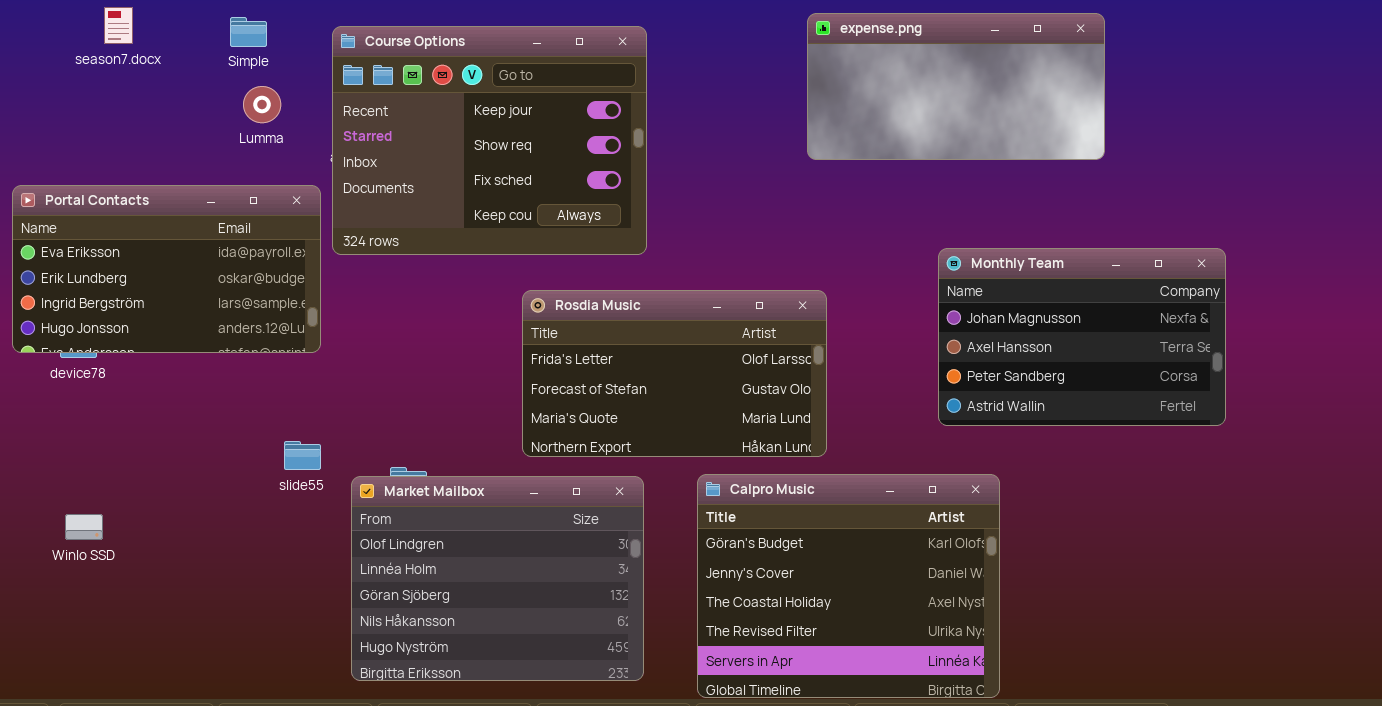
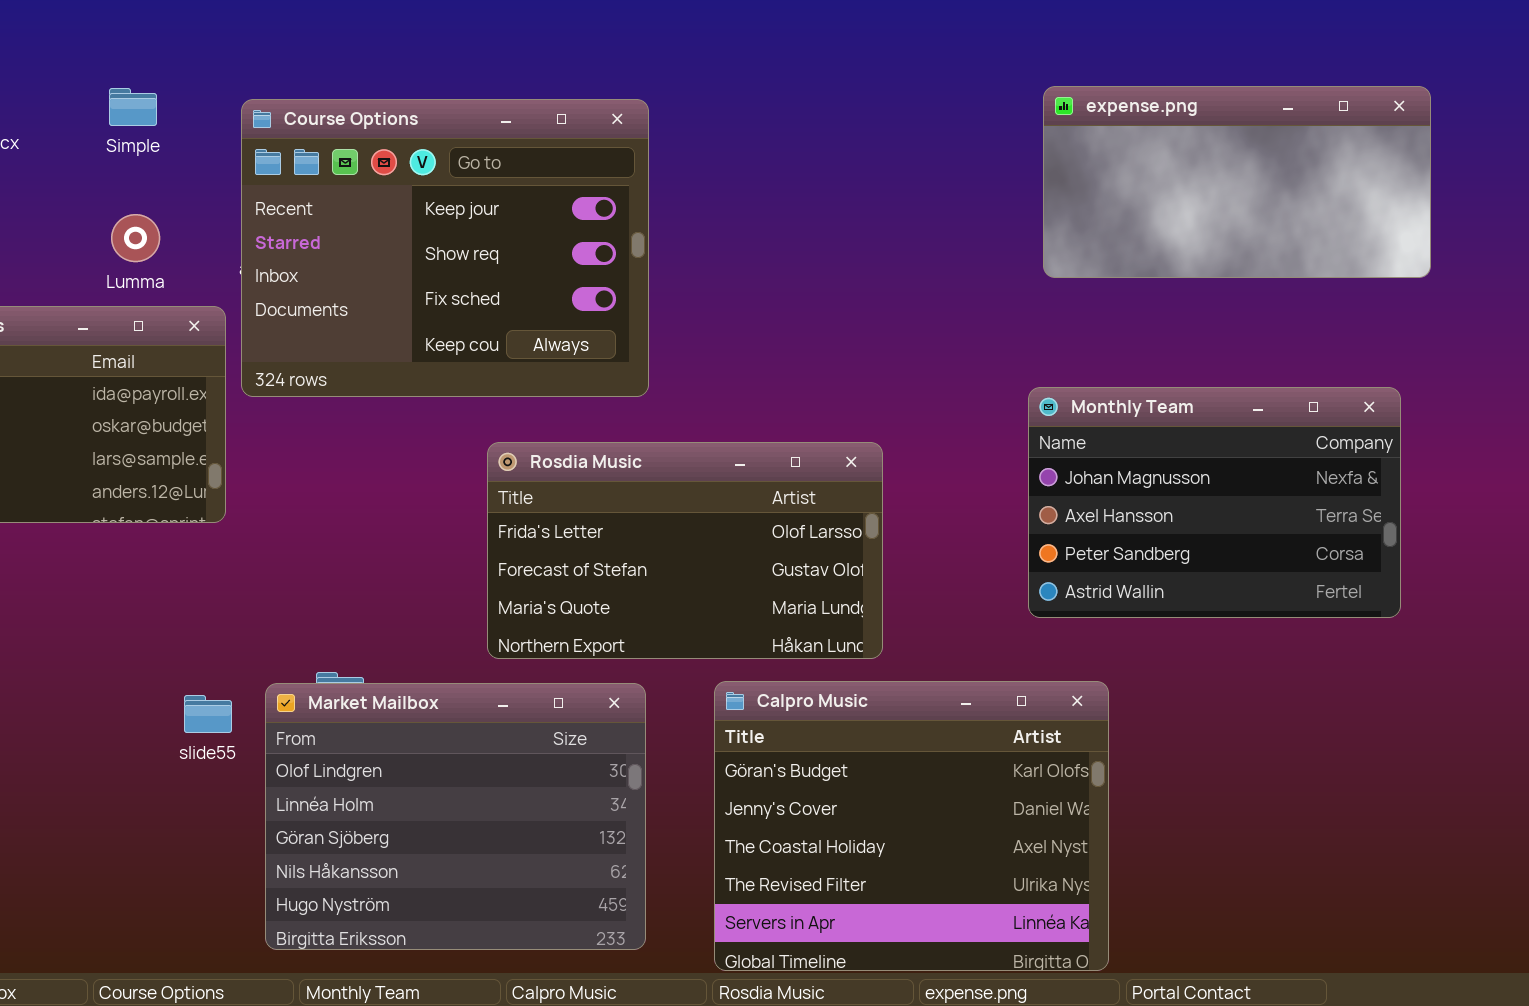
expense.png: [807,13,1105,160] -> [1043,86,1431,278], moved
Lumma: [243,86,281,123] -> [111,214,160,262], moved
slide55: [284,441,321,470] -> [184,695,232,733], moved

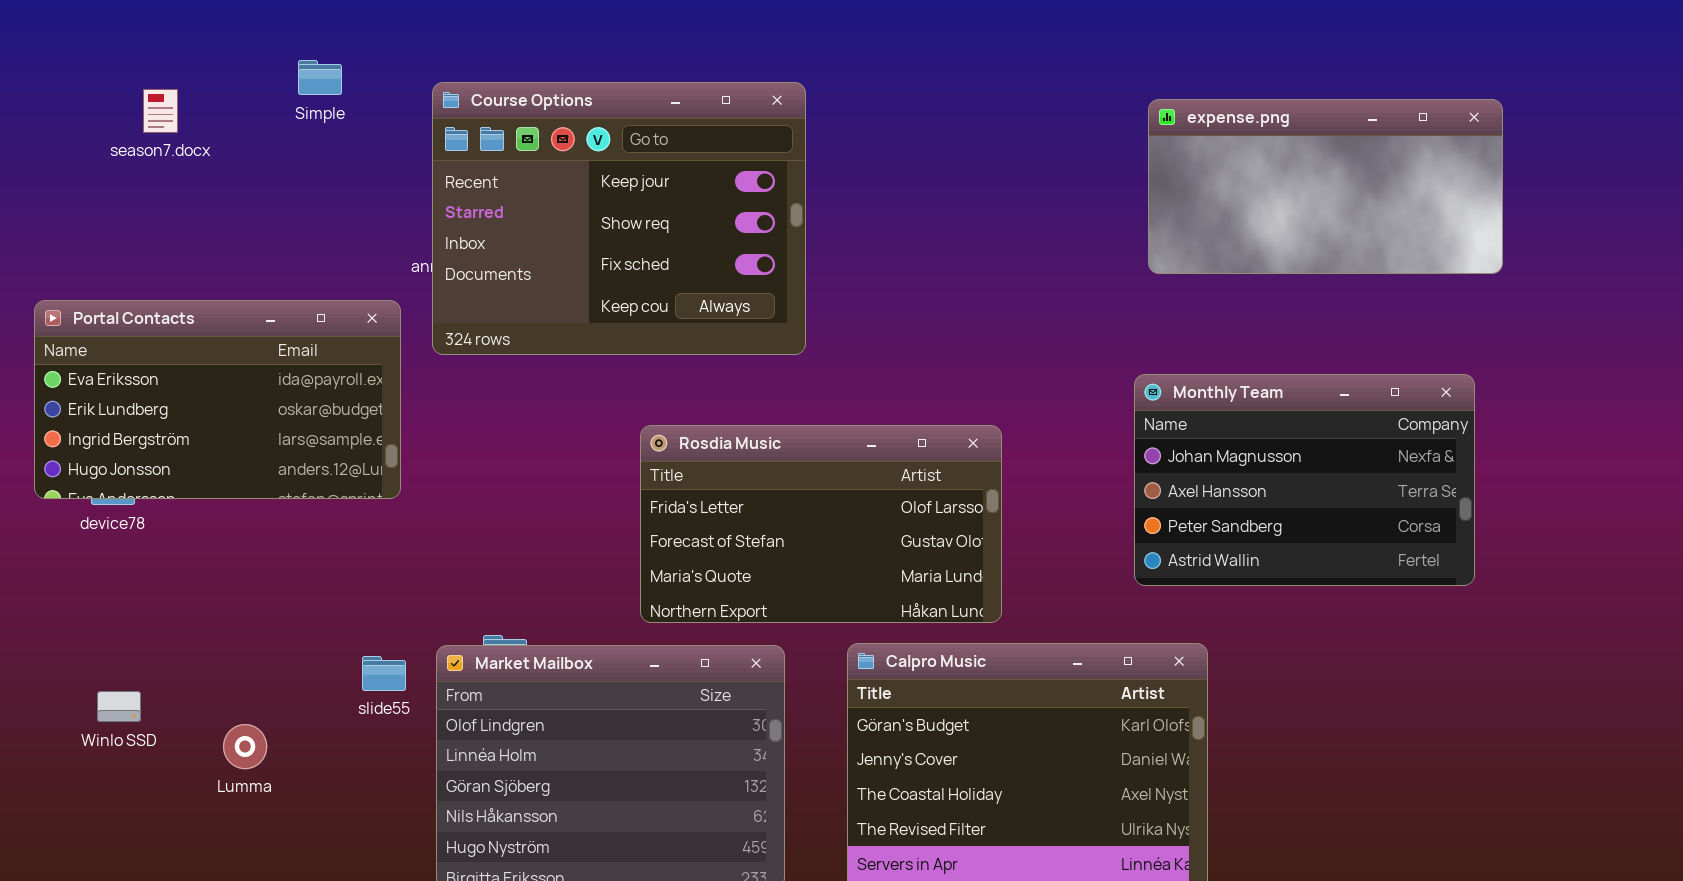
Simple: [109,88,157,126] -> [298,60,342,95], moved
Course Options: [241,99,649,397] -> [432,82,806,355], moved
Lumma: [111,214,160,262] -> [223,724,267,769], moved

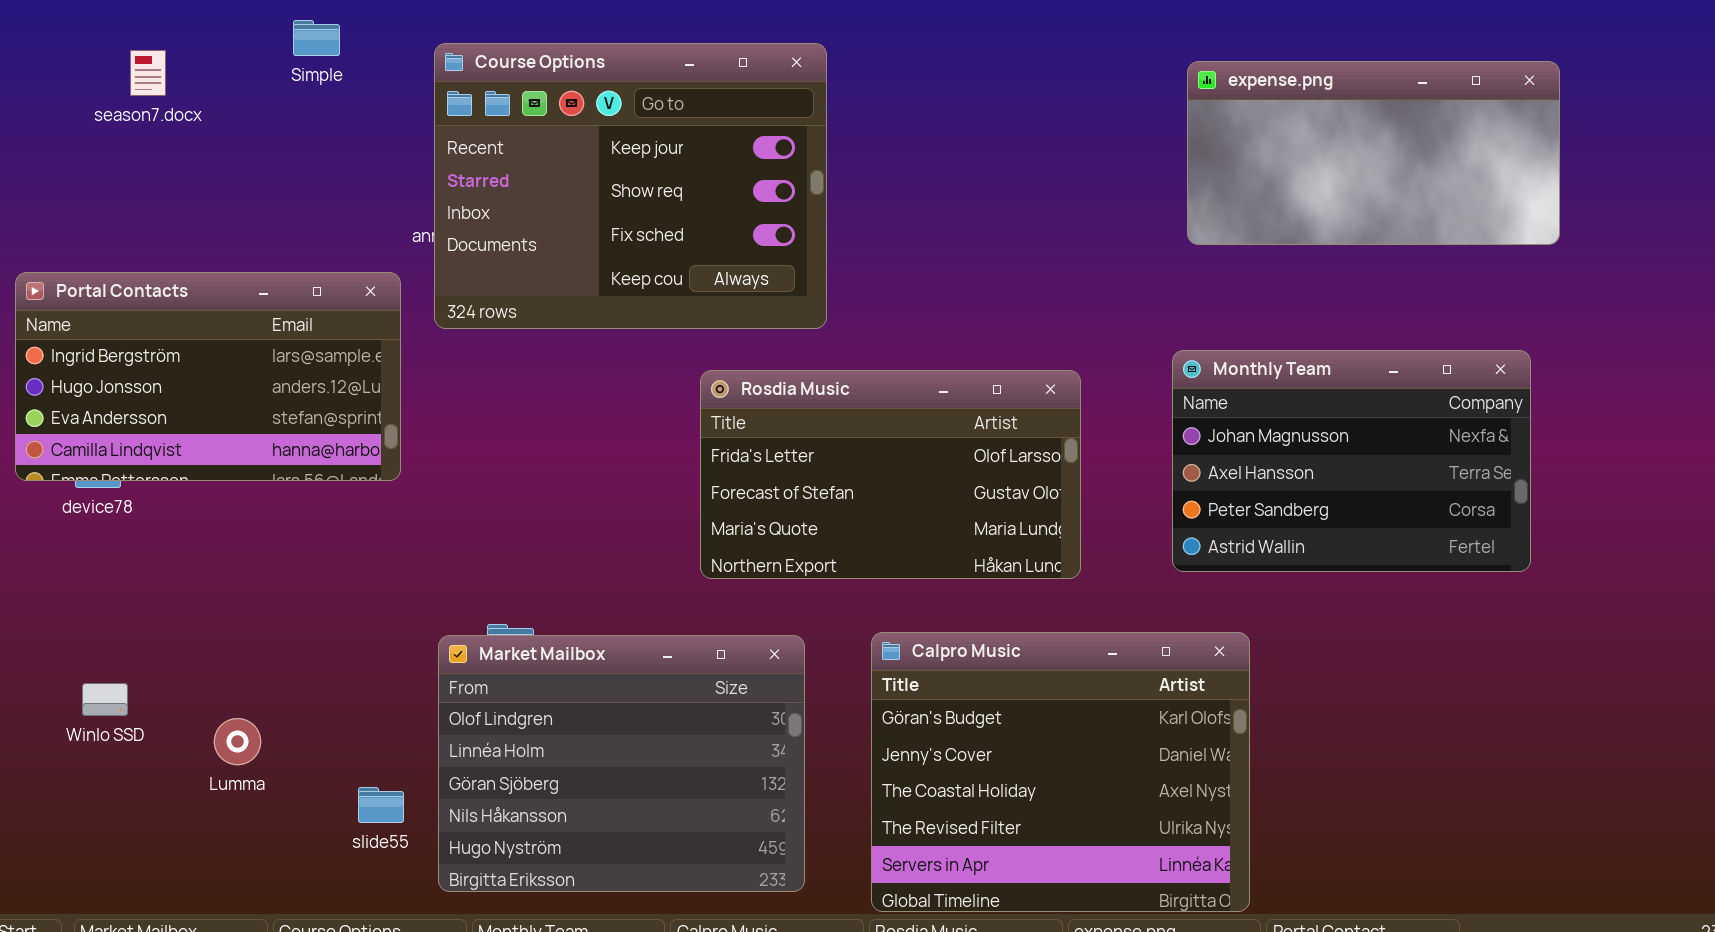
Portal Contacts: [34,300,401,499] -> [15,272,401,481], scrolled down 2 rows
Rosdia Music: [640,425,1002,623] -> [700,370,1081,579], moved
slide55: [362,656,406,691] -> [358,787,404,823], moved

